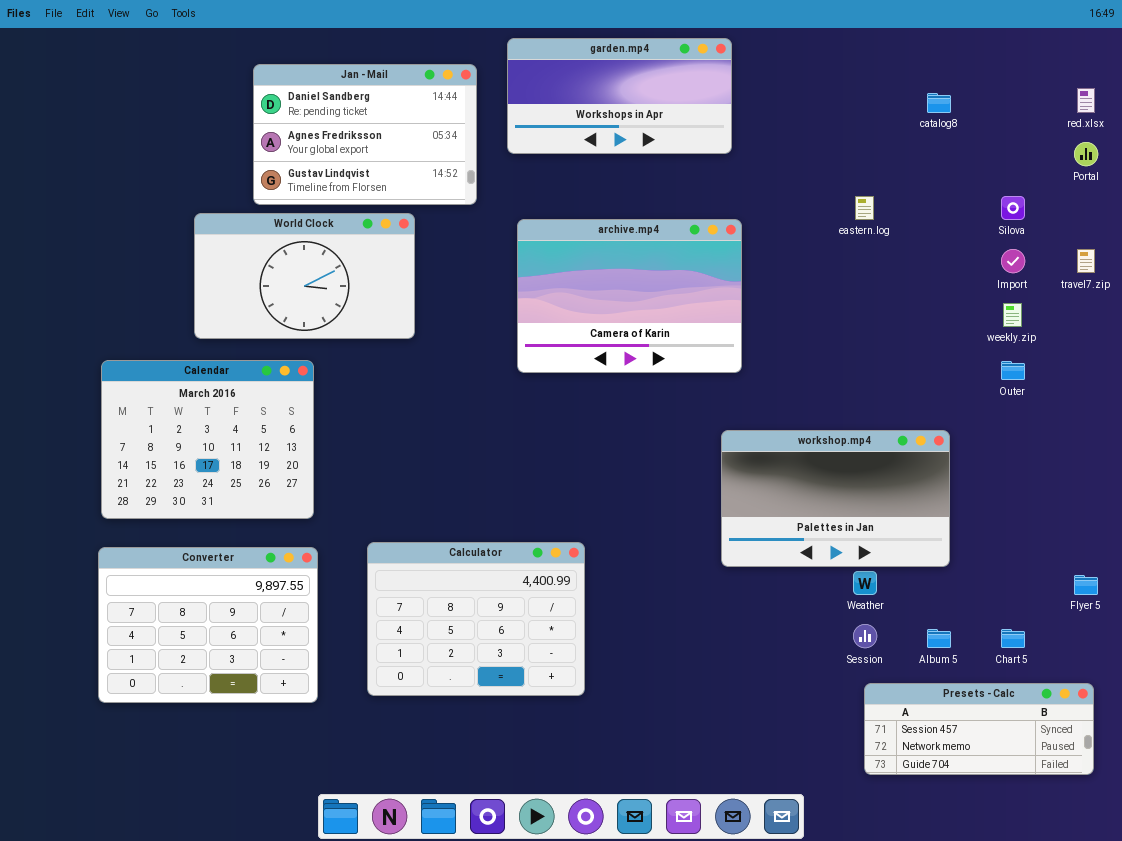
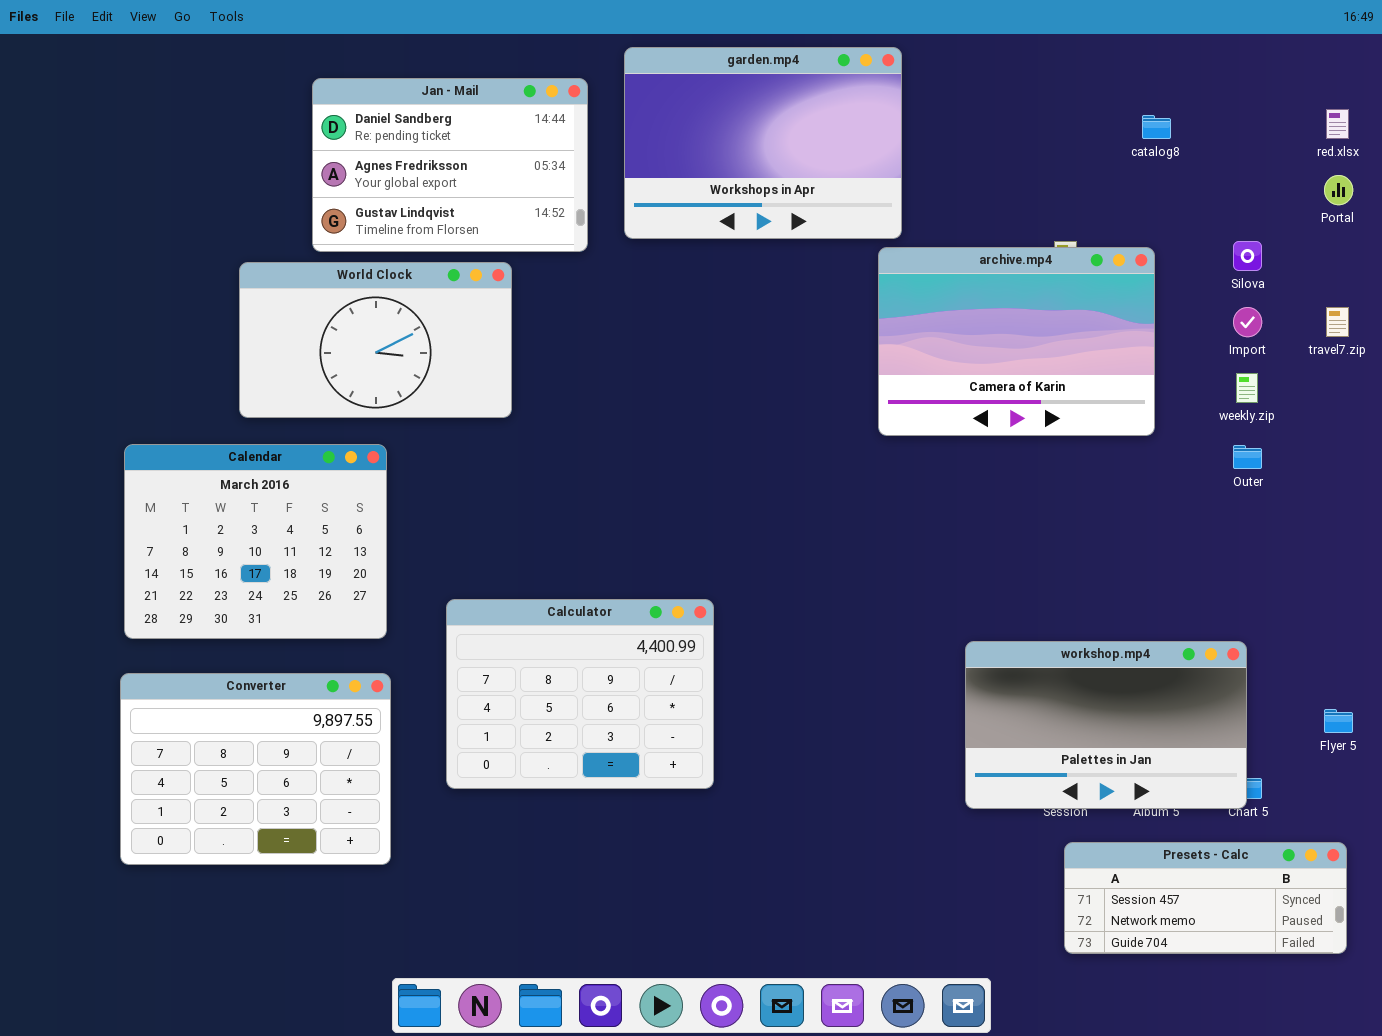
garden.mp4: [507,38,732,154] -> [624,47,902,239], resized
archive.mp4: [517,219,742,373] -> [878,247,1155,436], moved
workshop.mp4: [721,430,950,567] -> [965,641,1247,809], moved
Calculator: [367,542,585,696] -> [446,599,714,789], moved

